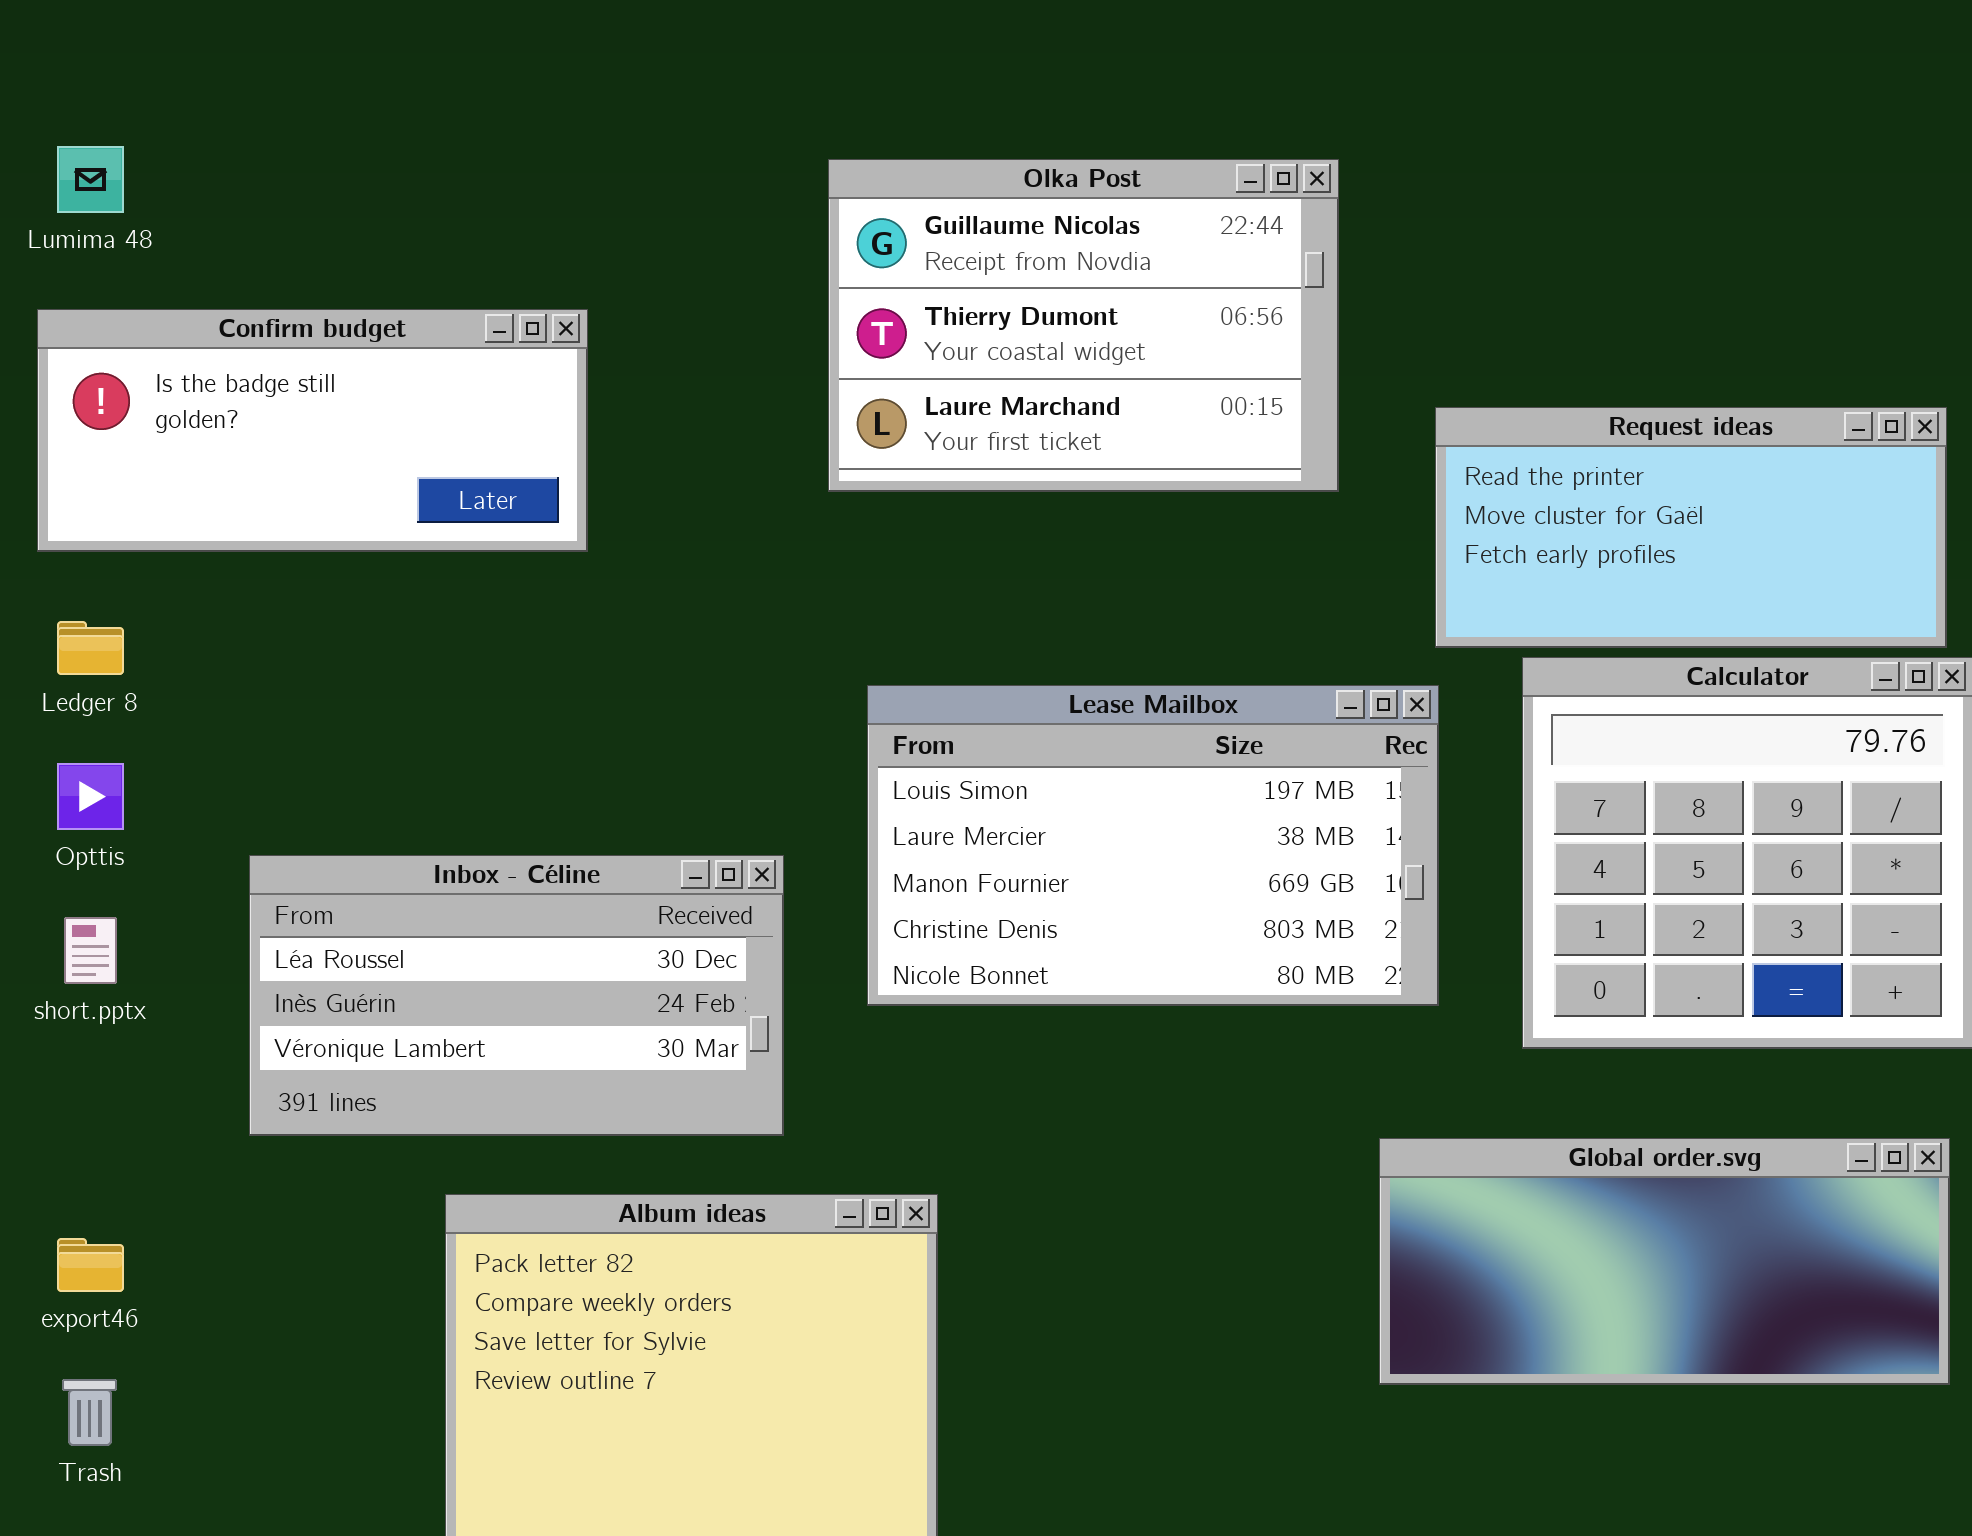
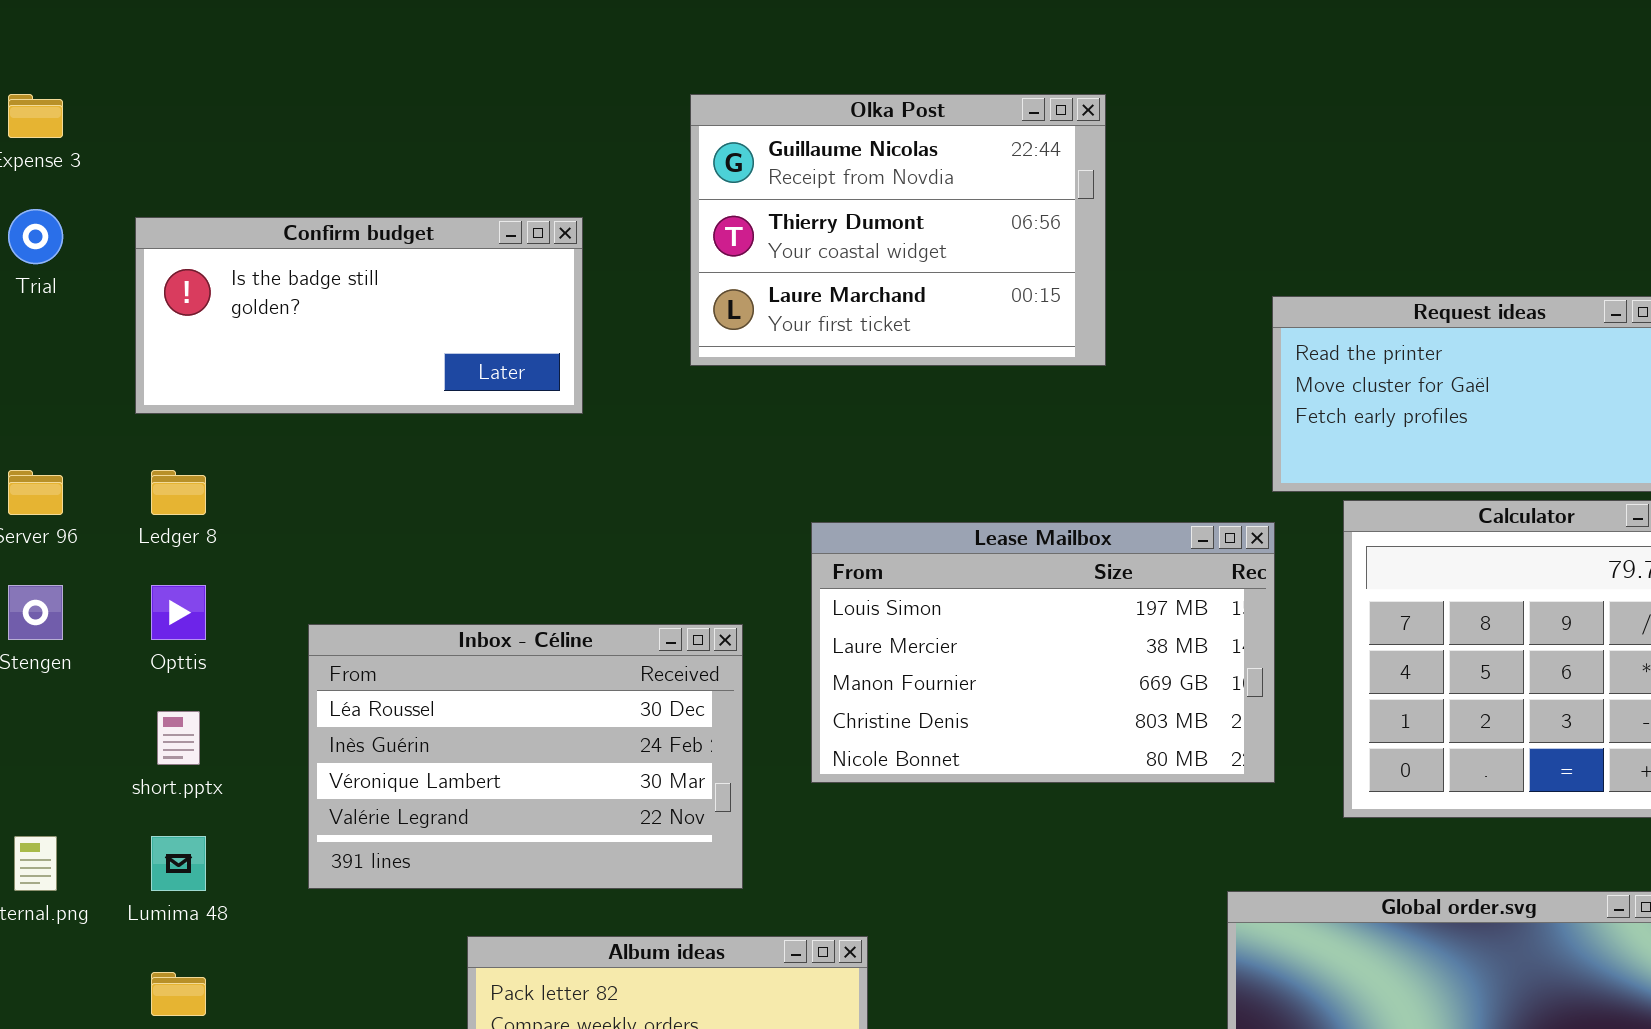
Lumima 48: [57,146,124,213] -> [151,836,206,891], moved
Olka Post: [828,159,1339,492] -> [690,94,1106,366], moved
Inbox - Céline: [249,855,784,1136] -> [308,624,743,889], resized

